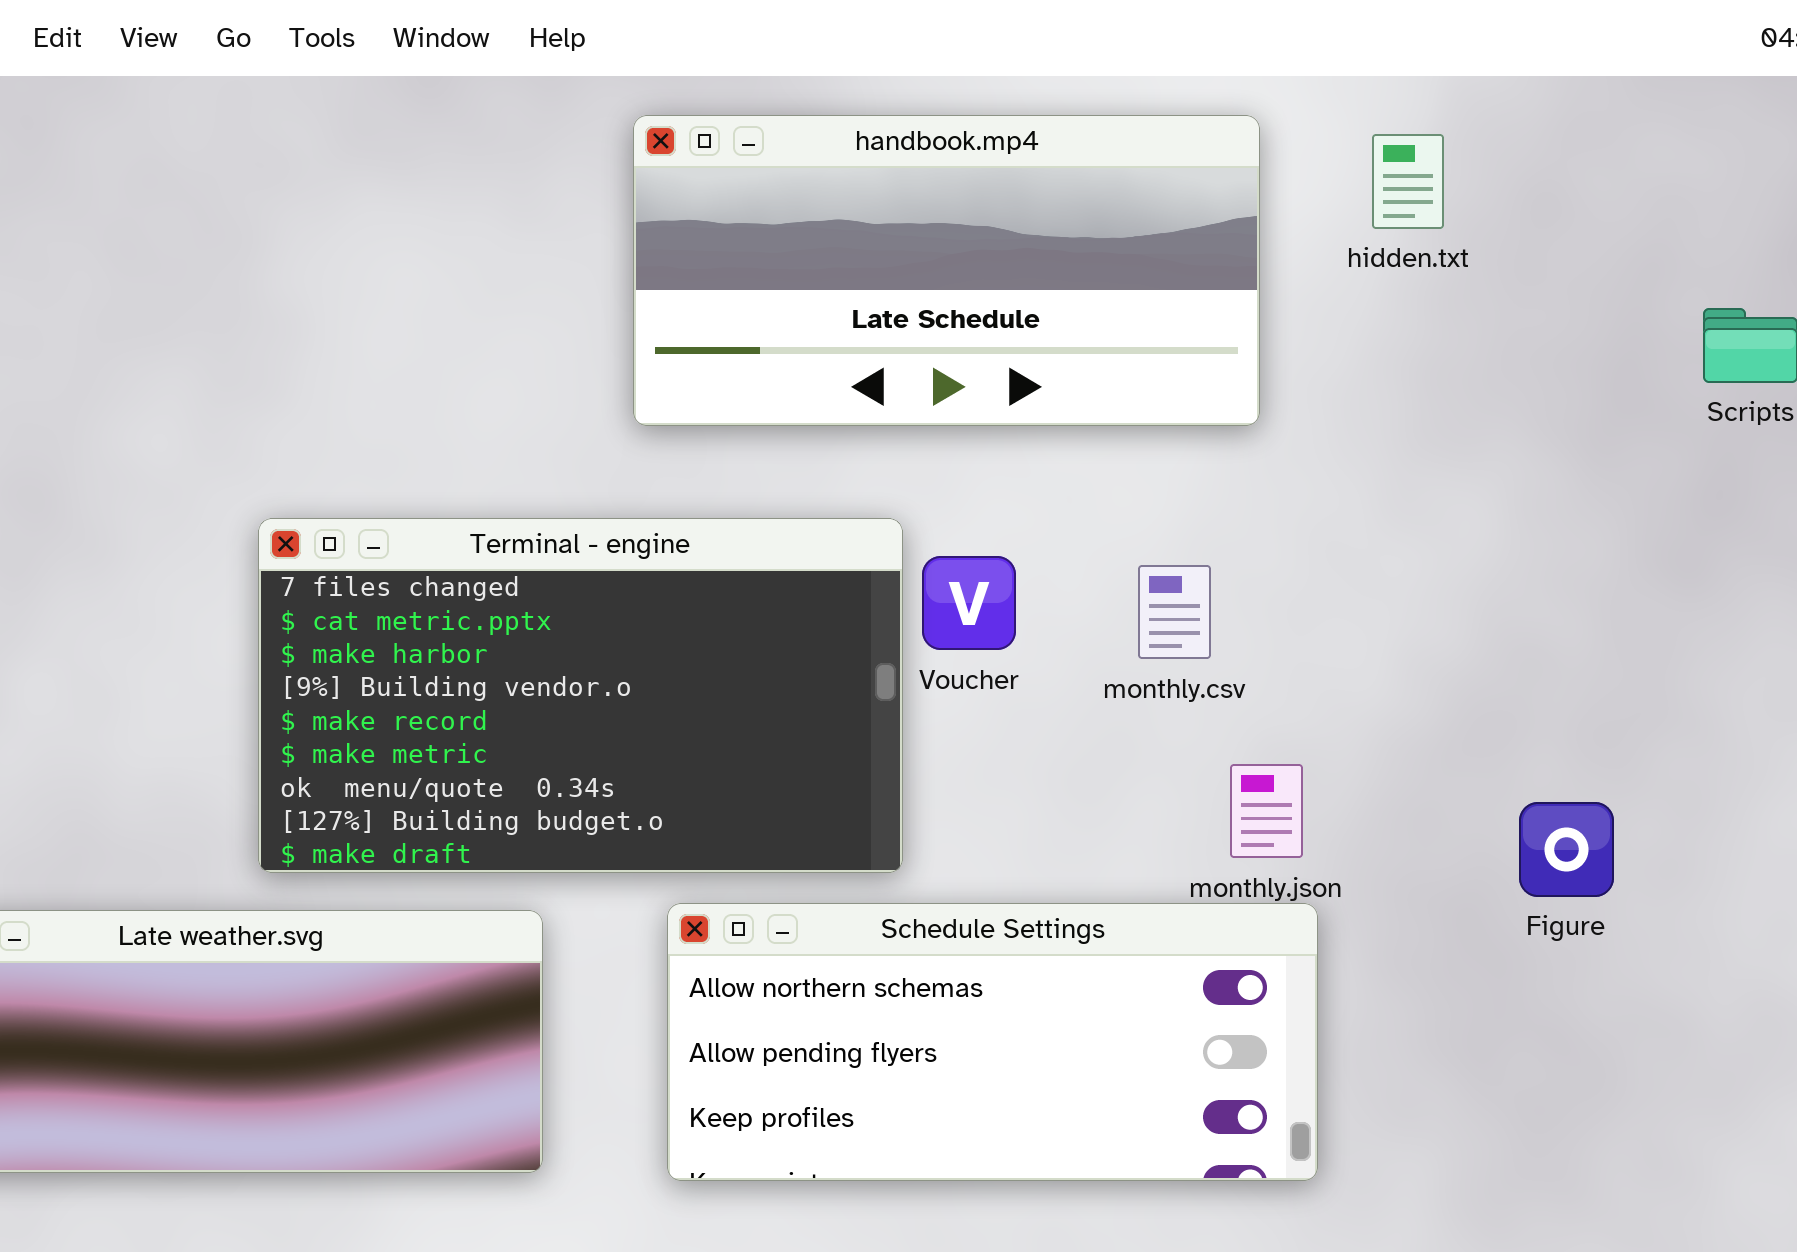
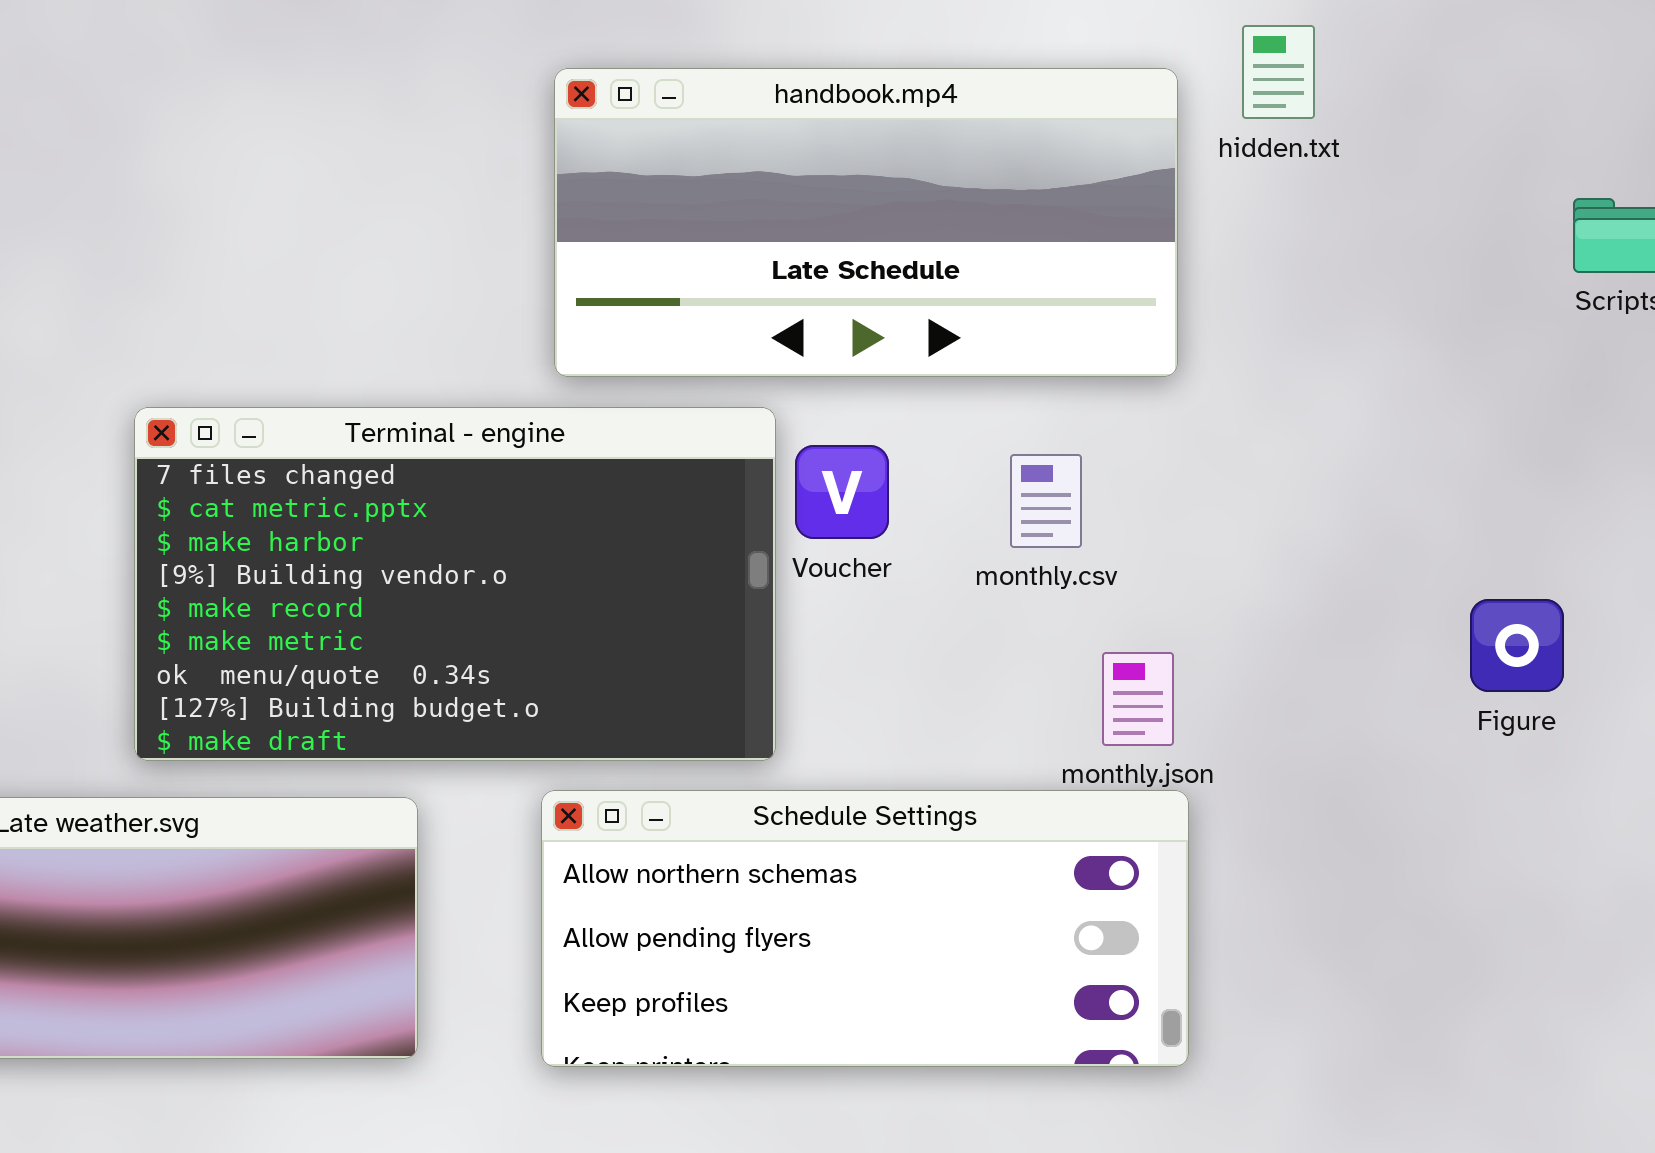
handbook.mp4: [633,115,1260,426] -> [554,68,1178,377], moved
Figure: [1519,802,1614,897] -> [1470,599,1564,692], moved

